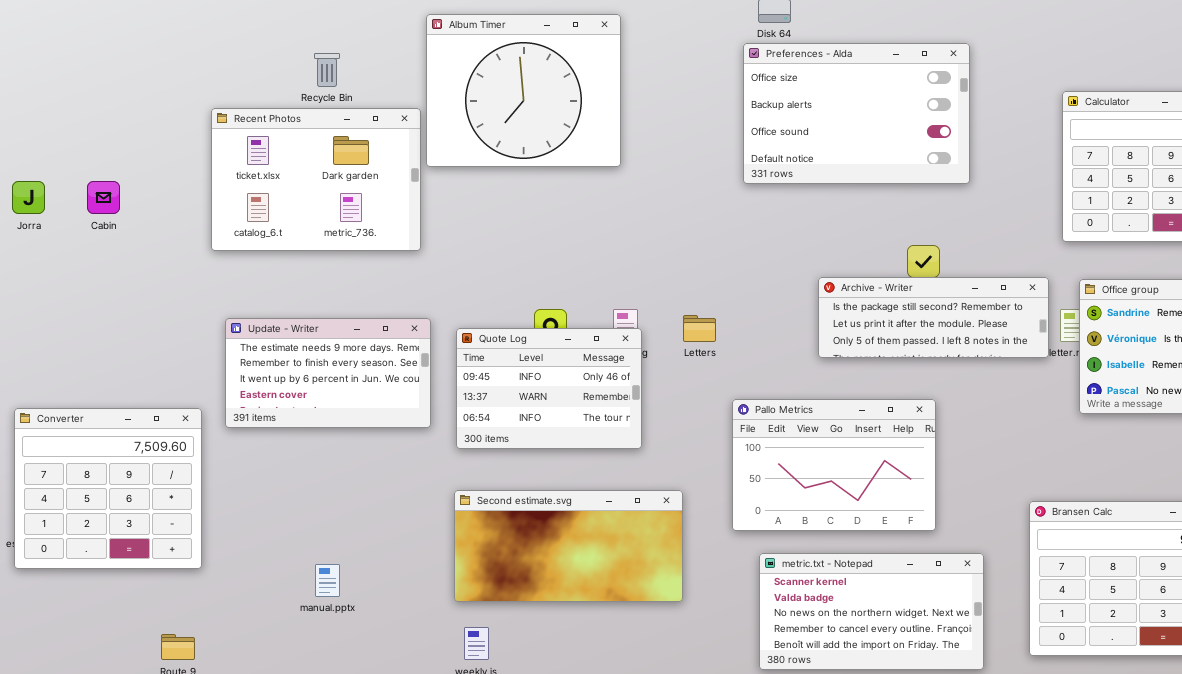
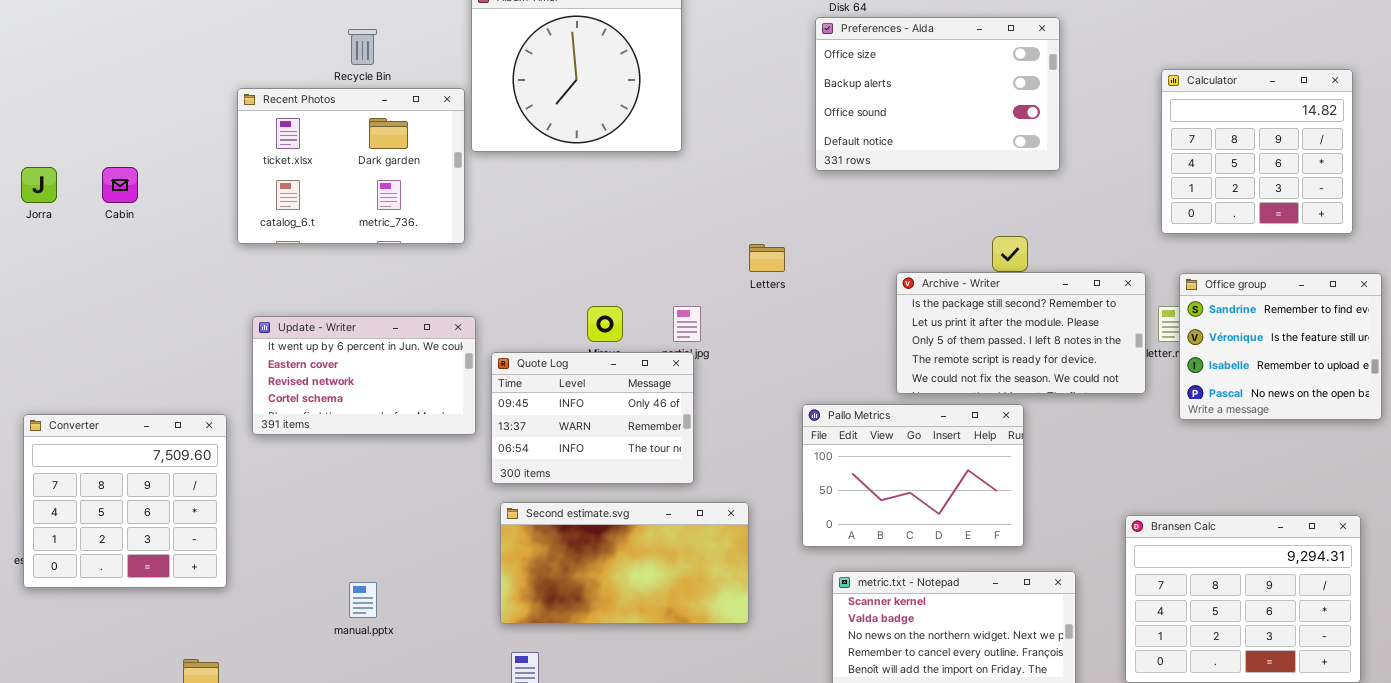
Archive - Writer: [818,277,1049,358] -> [896,272,1146,394], resized
Letters: [683,315,716,342] -> [749,244,785,272], moved
Update - Writer: [225,318,431,428] -> [252,316,476,435], scrolled down 2 rows
Quote Log: [456,328,642,449] -> [491,352,694,484], moved

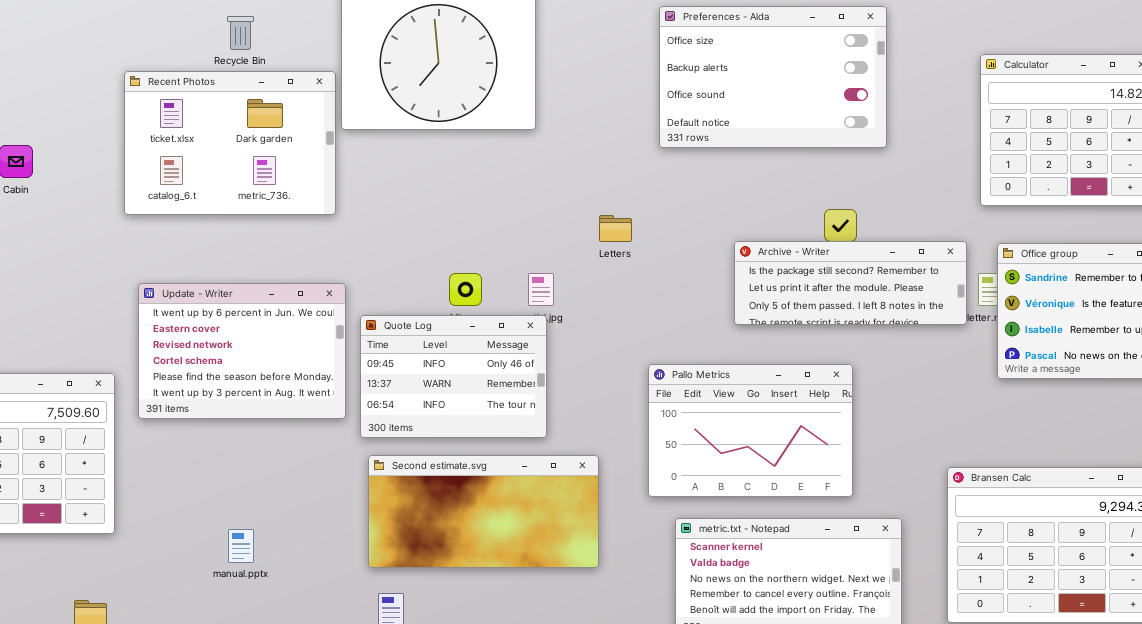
Archive - Writer: [896,272,1146,394] -> [734,241,967,325], resized
Update - Writer: [252,316,476,435] -> [138,283,346,419], resized

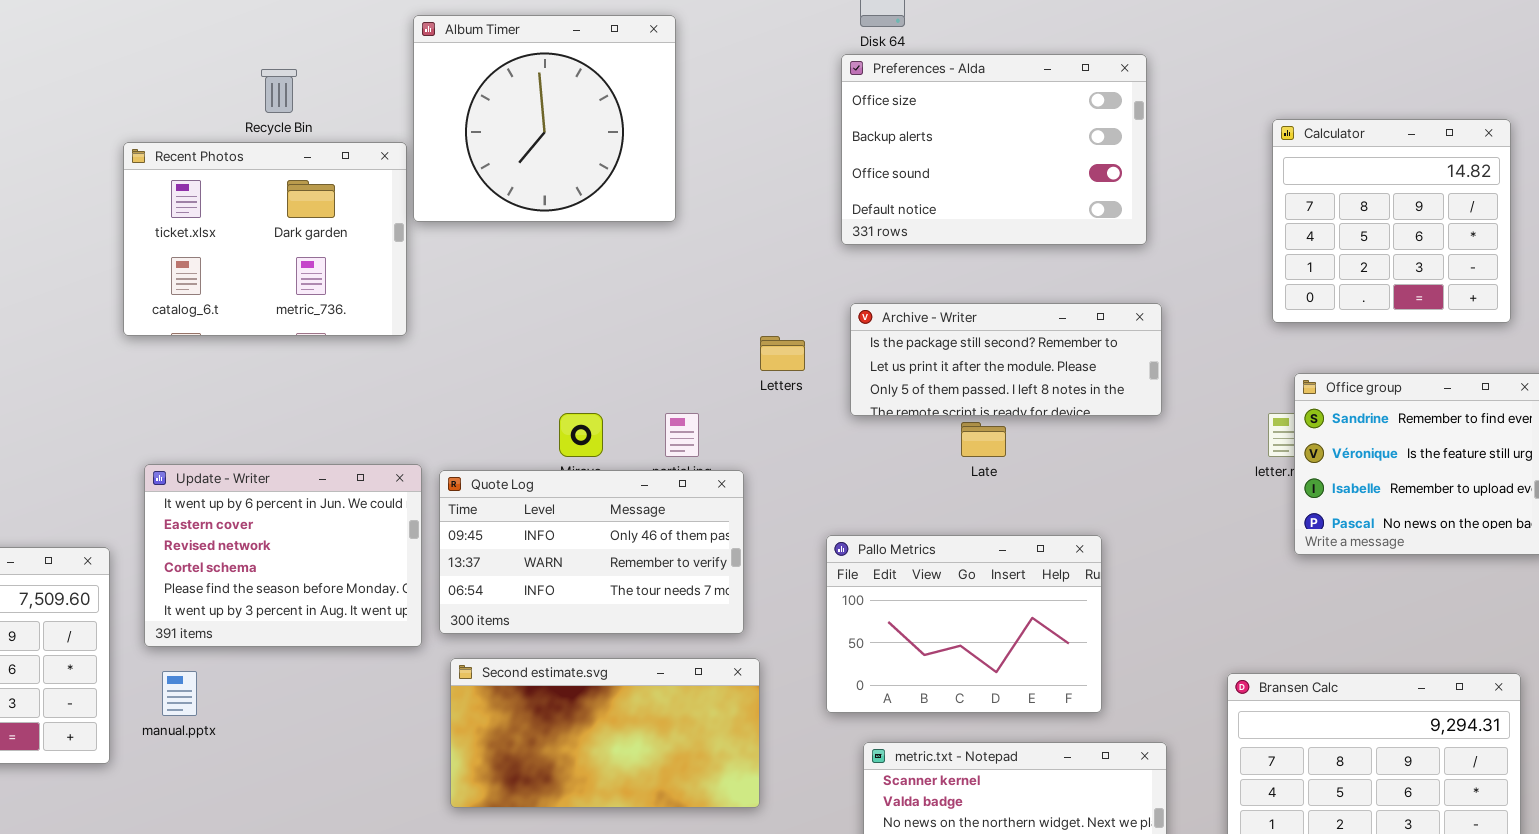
Archive - Writer: [734,241,967,325] -> [850,303,1162,416], moved
Update - Writer: [138,283,346,419] -> [144,464,422,647], moved
Quote Log: [360,315,547,438] -> [439,470,744,634], resized
manual.pptx: [228,529,254,563] -> [162,671,197,716], moved

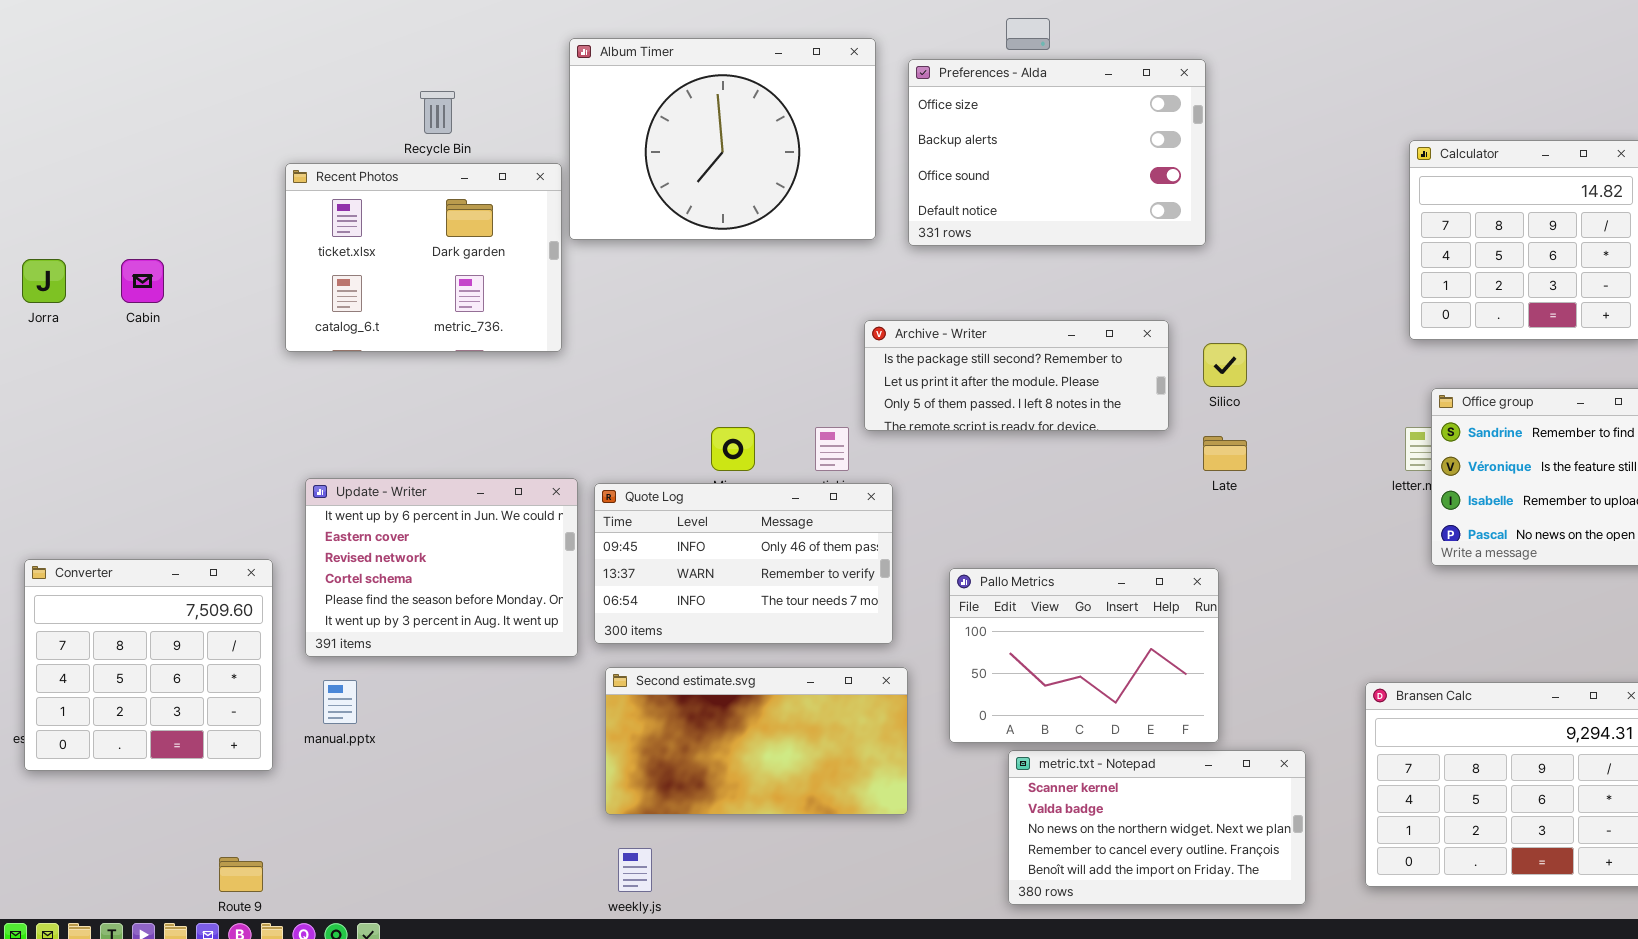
Album Timer: [413,15,676,222] -> [569,38,876,240], resized
Preferences - Alda: [841,54,1147,245] -> [908,59,1206,246], moved
Archive - Writer: [850,303,1162,416] -> [864,320,1169,431], moved
Late: [961,422,1006,457] -> [1203,436,1247,471], moved
Pallo Metrics: [826,535,1102,713] -> [949,568,1219,743], moved

